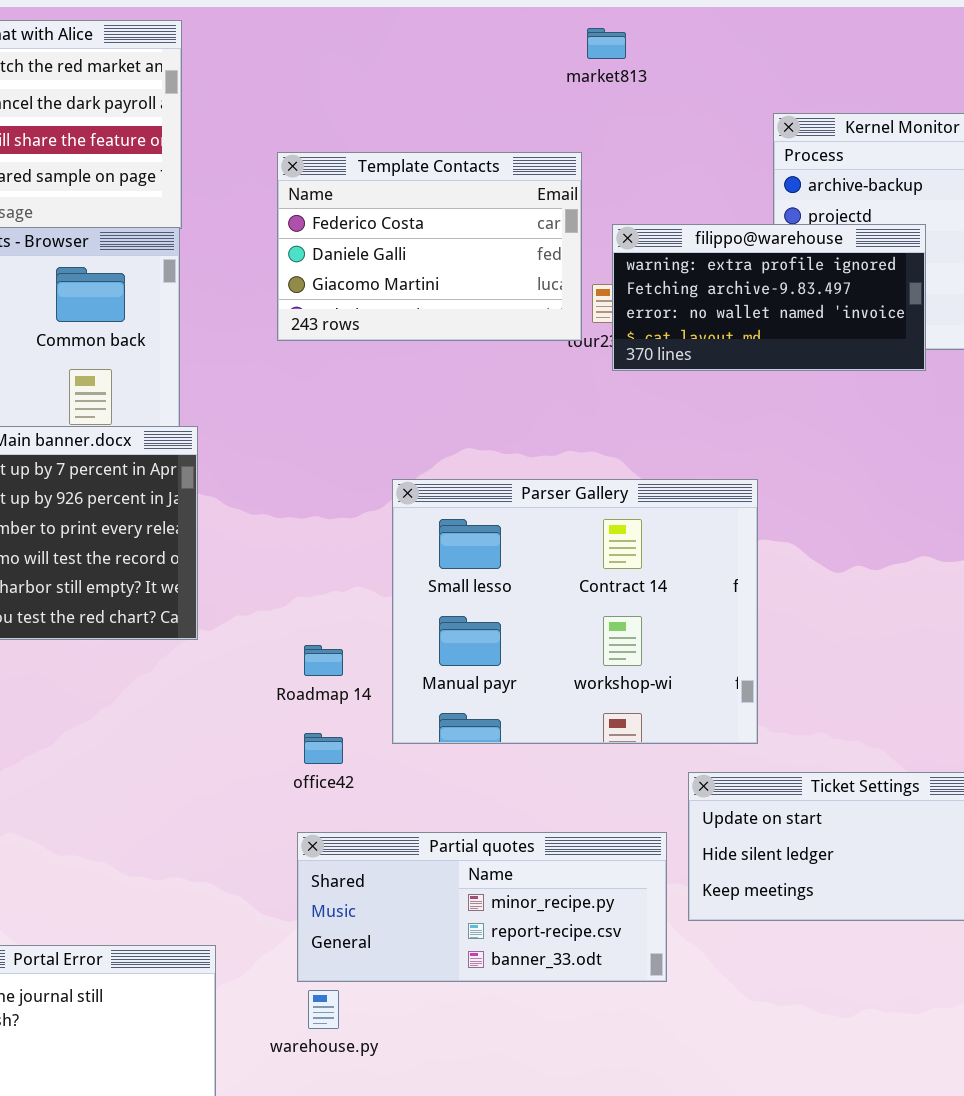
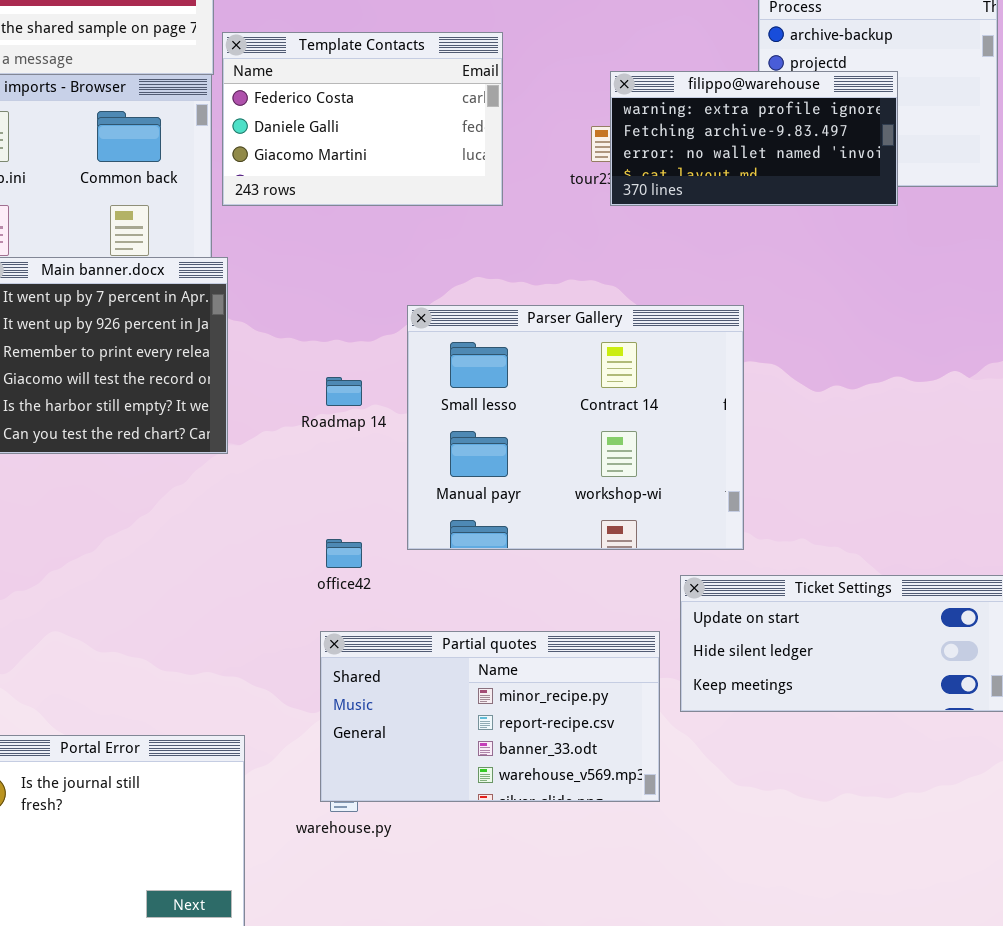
Template Contacts: [277,152,582,341] -> [222,32,503,206], moved
Roadmap 14: [304,645,343,676] -> [326,377,362,406], moved
Partial quotes: [297,832,667,982] -> [320,631,660,802], resized

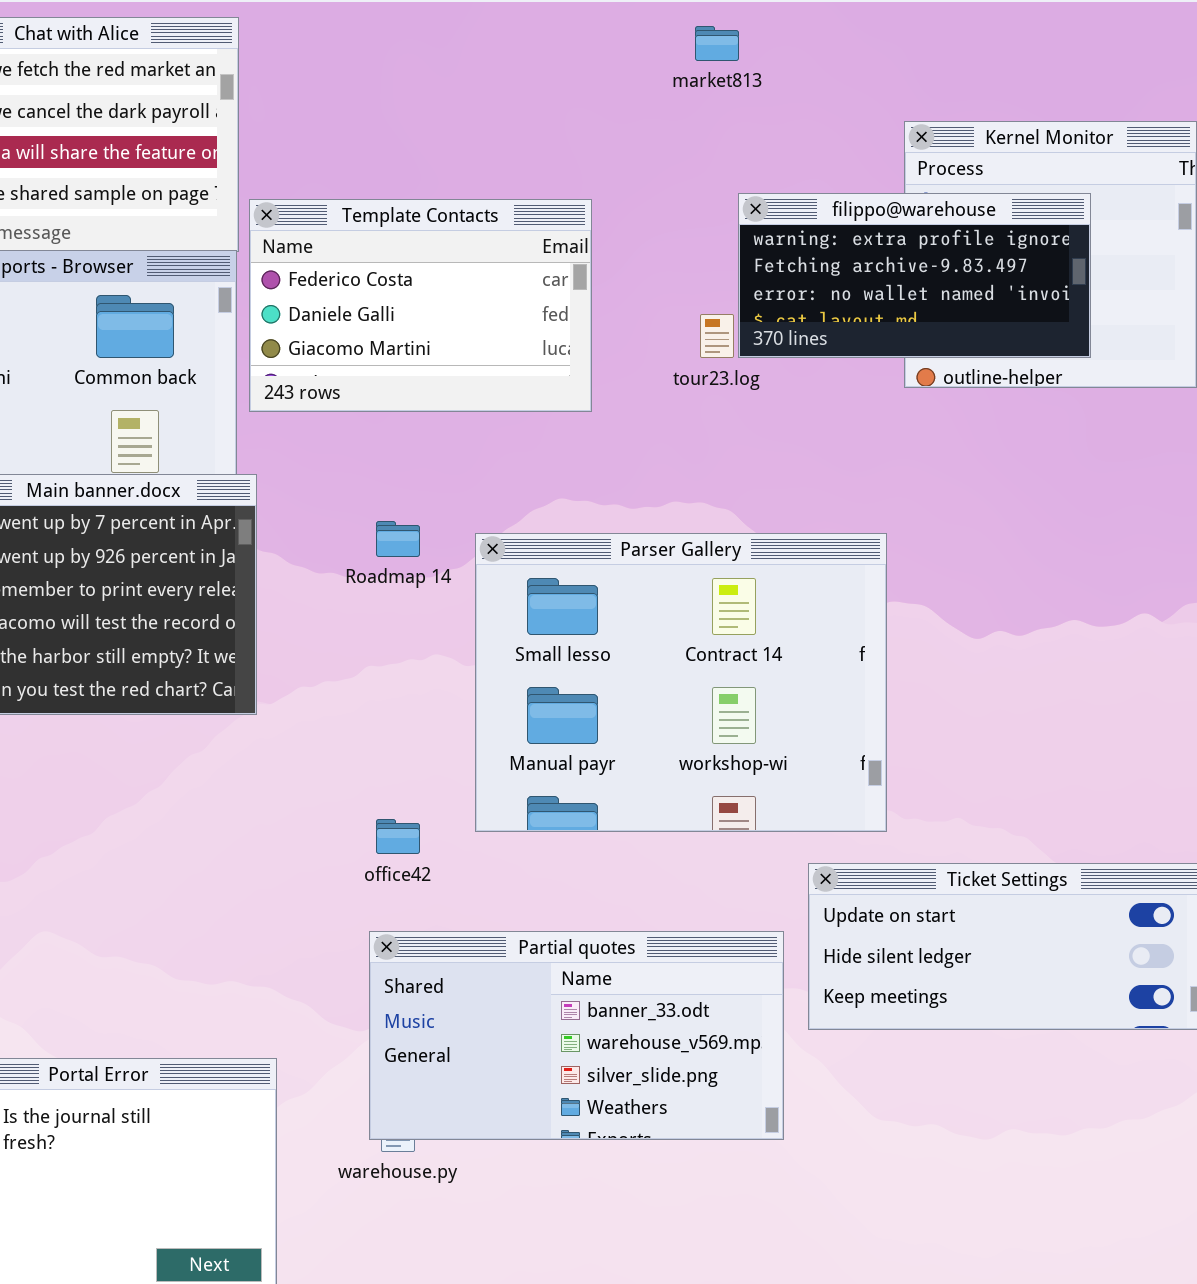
filippo@warehouse: [610,71,898,206] -> [738,193,1091,358], moved
Roadmap 14: [326,377,362,406] -> [376,521,420,557], moved
Partial quotes: [320,631,660,802] -> [369,931,784,1140], scrolled down 2 rows

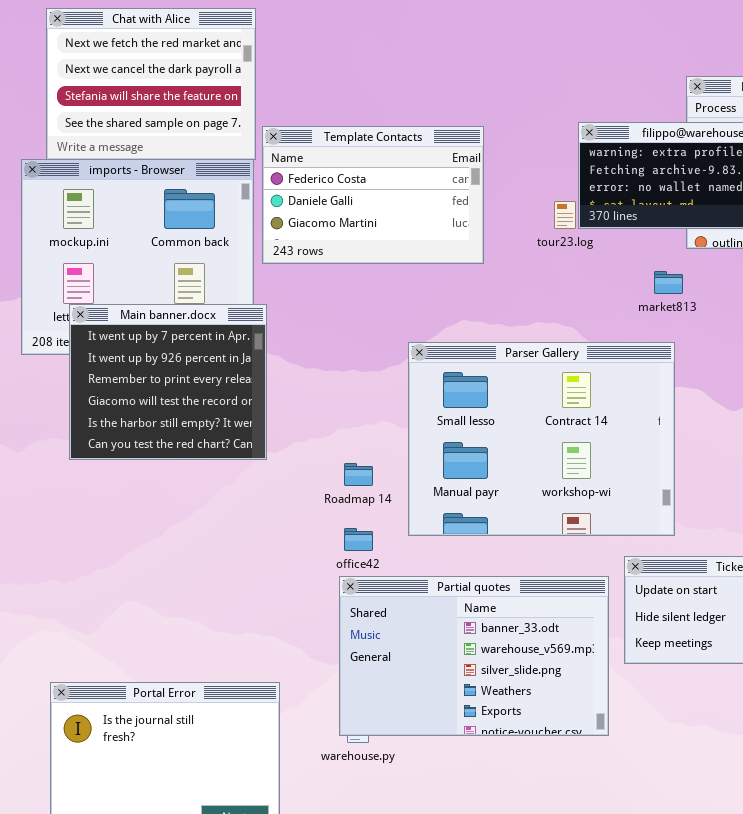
market813: [695,26,739,61] -> [654,271,683,294], moved
Roadmap 14: [376,521,420,557] -> [344,463,373,486], moved
Partial quotes: [369,931,784,1140] -> [339,576,609,736], resized

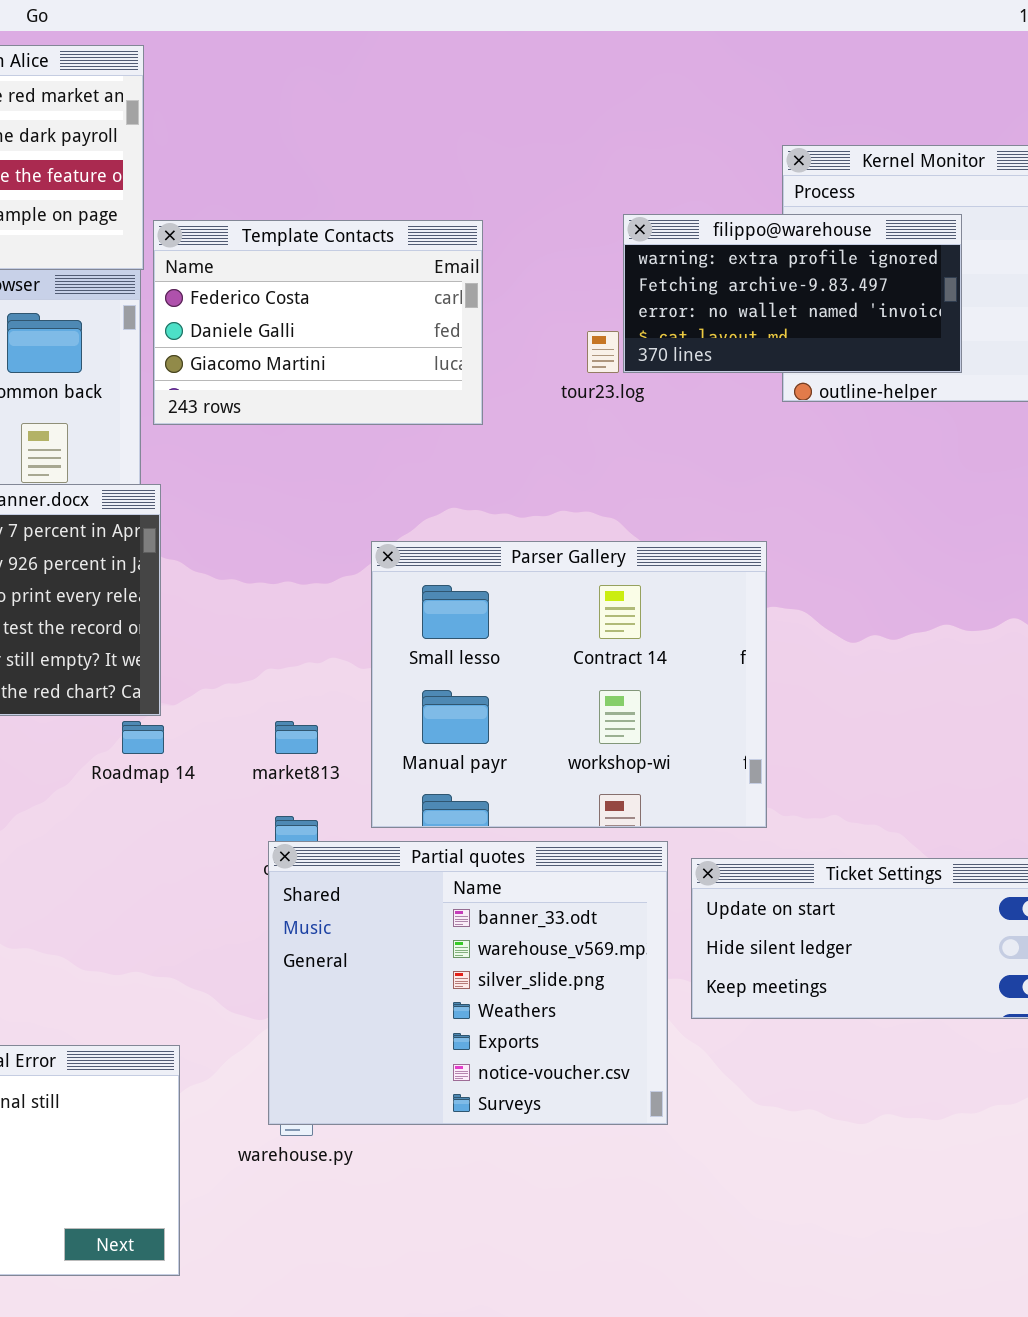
market813: [654,271,683,294] -> [275,721,318,754], moved
Roadmap 14: [344,463,373,486] -> [122,721,164,754], moved
Partial quotes: [339,576,609,736] -> [268,841,668,1125], resized

